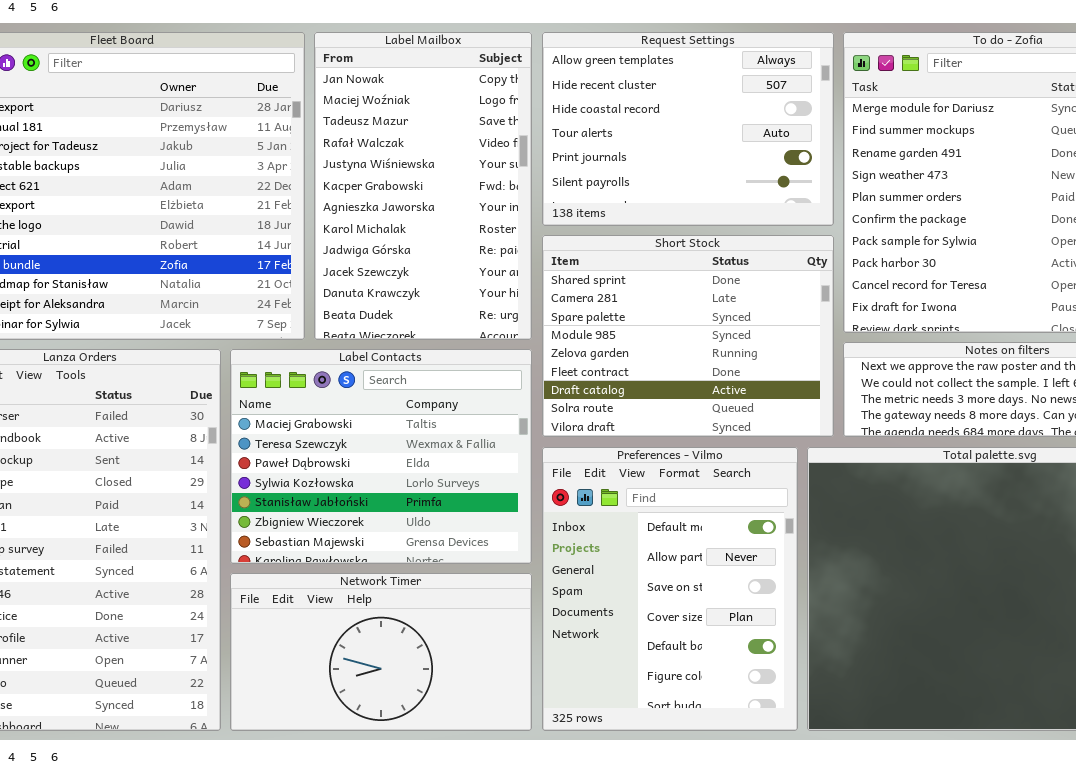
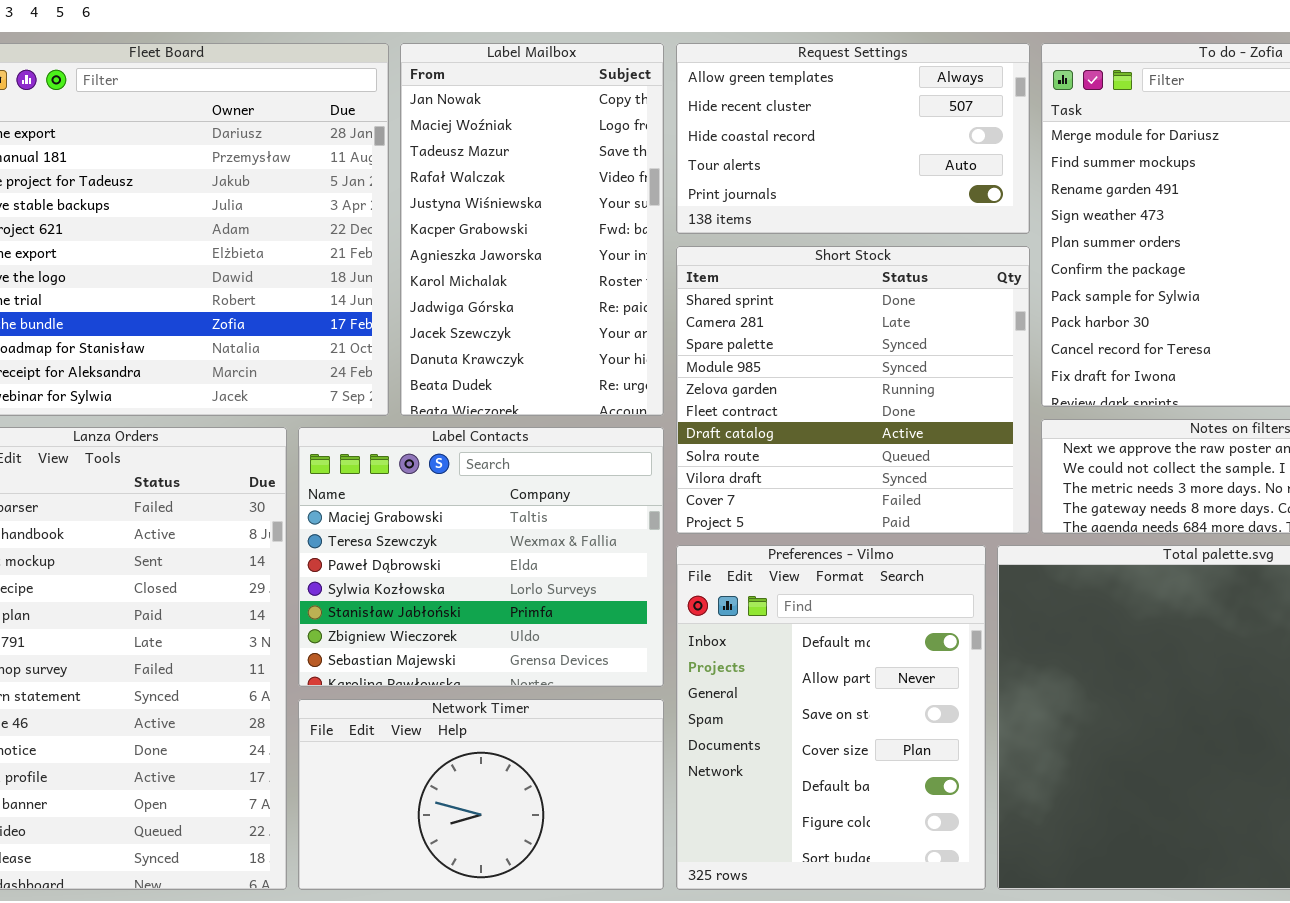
Request Settings: [542,32,834,226] -> [676,43,1030,234], resized
Short Stock: [542,235,834,437] -> [676,246,1030,534], resized

